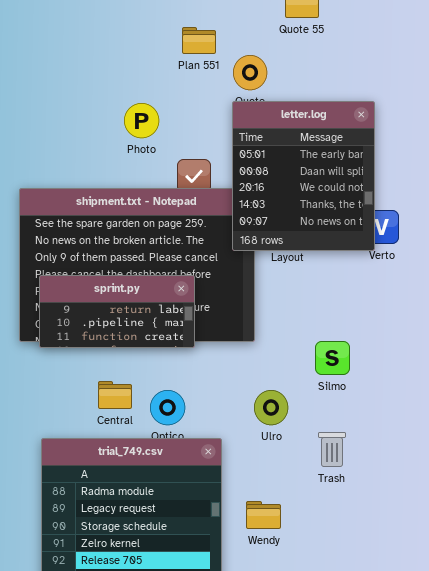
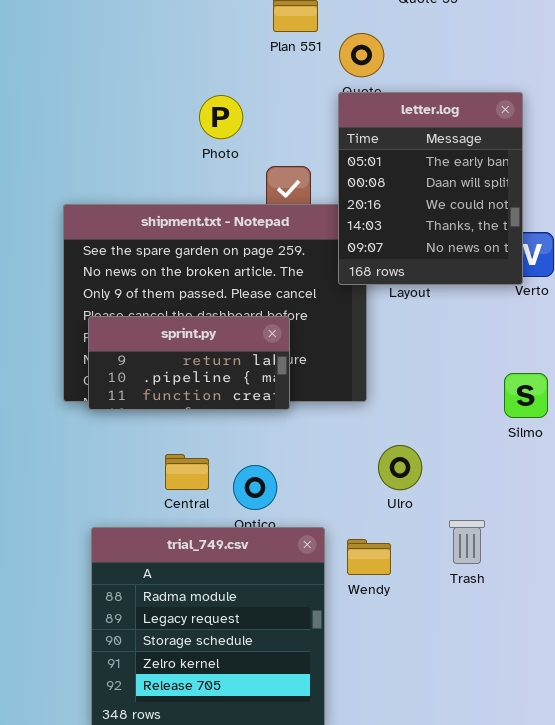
Silmo: [315,341,350,375] -> [504,373,548,418], moved
Ulro: [254,390,288,425] -> [378,445,422,490], moved
Wendy: [246,501,281,529] -> [347,539,391,575], moved

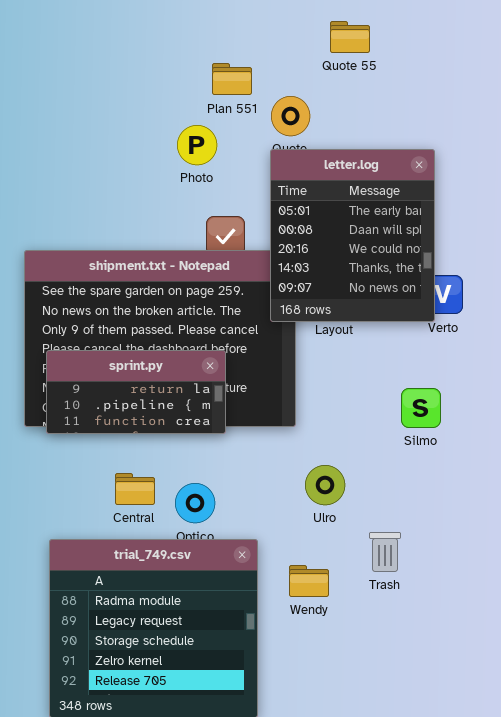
Photo: [199,95,243,139] -> [177,125,217,165], moved
Silmo: [504,373,548,418] -> [401,388,441,428], moved
Wendy: [347,539,391,575] -> [289,565,329,597], moved

